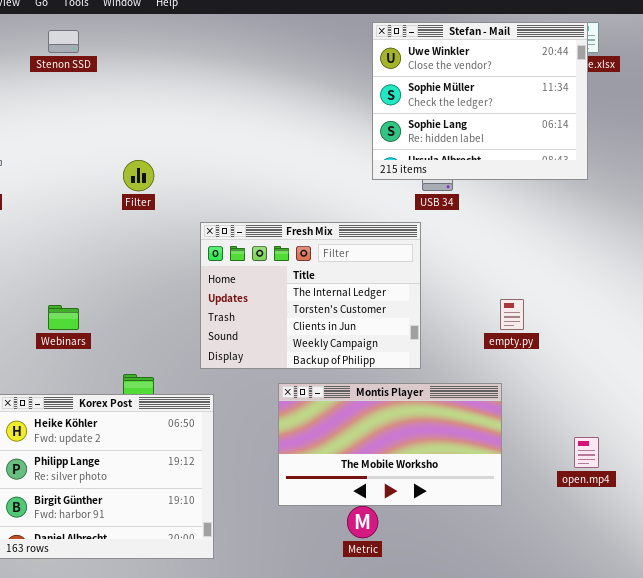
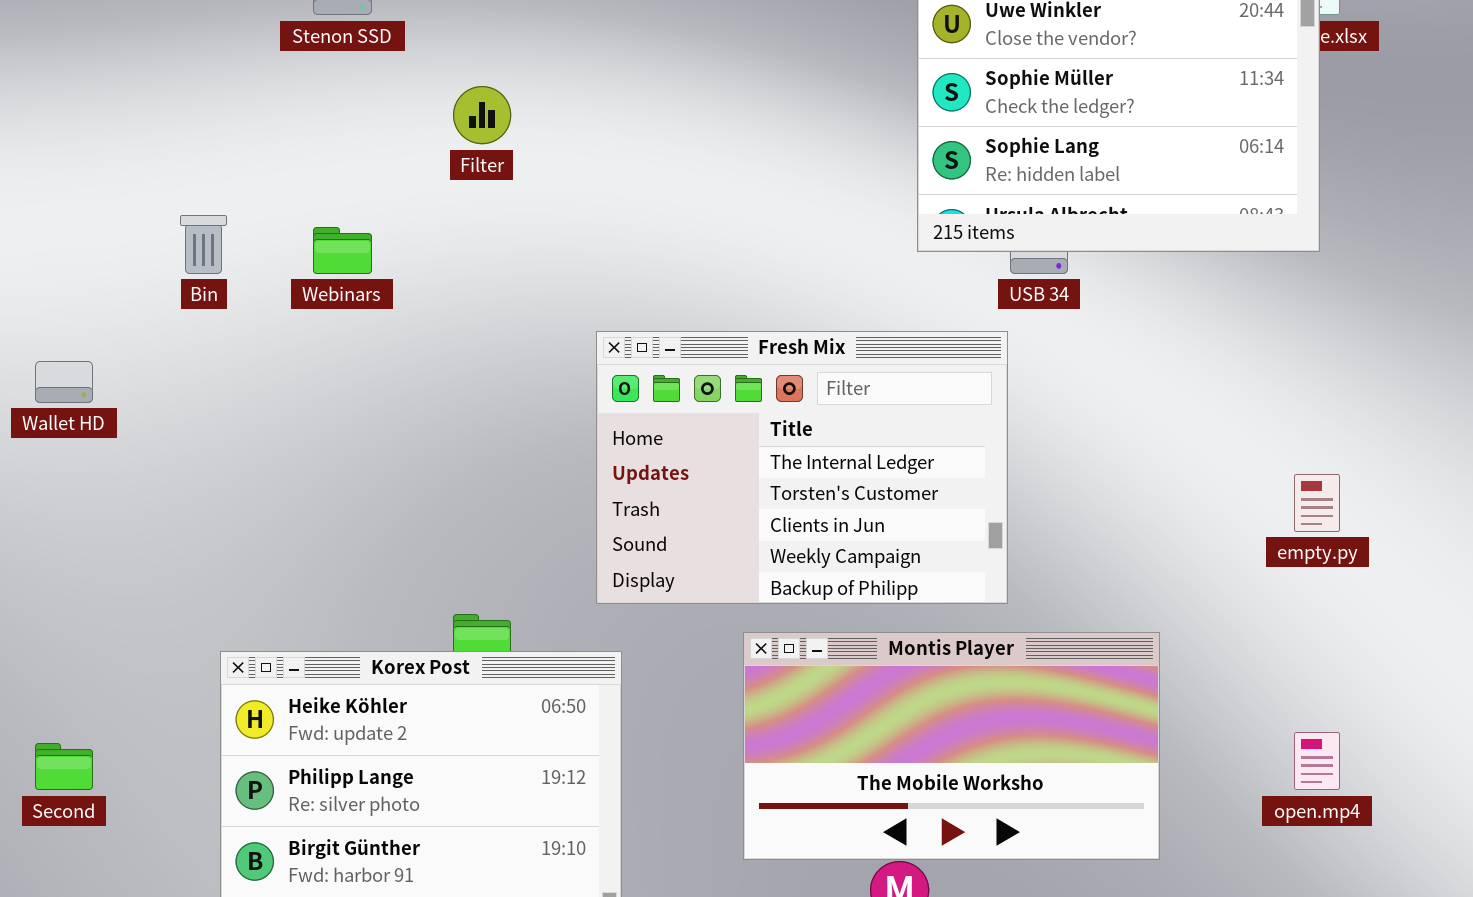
Filter: [123,160,154,191] -> [453,86,511,144], moved
empty.py: [500,299,524,330] -> [1294,474,1340,532], moved
Webinars: [48,305,79,330] -> [313,227,372,274], moved

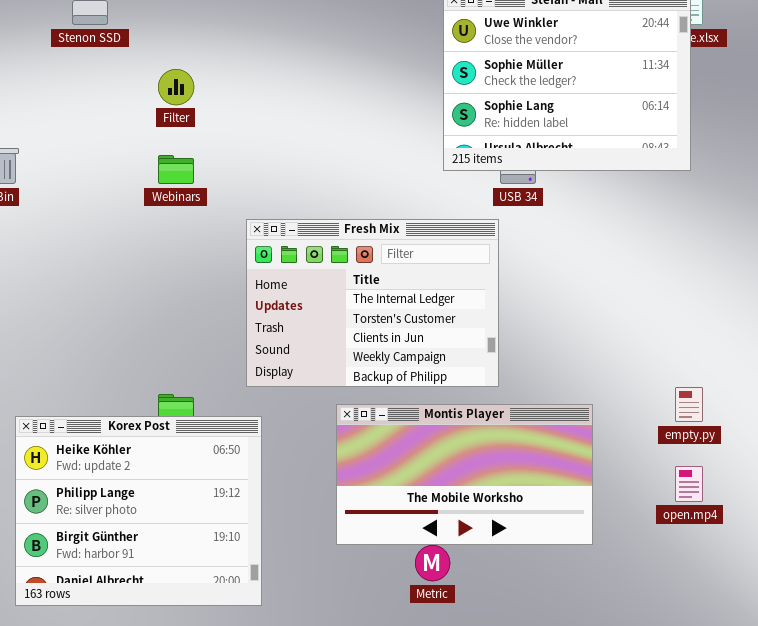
Webinars: [313,227,372,274] -> [158,155,194,184], moved
empty.py: [1294,474,1340,532] -> [675,387,703,422], moved

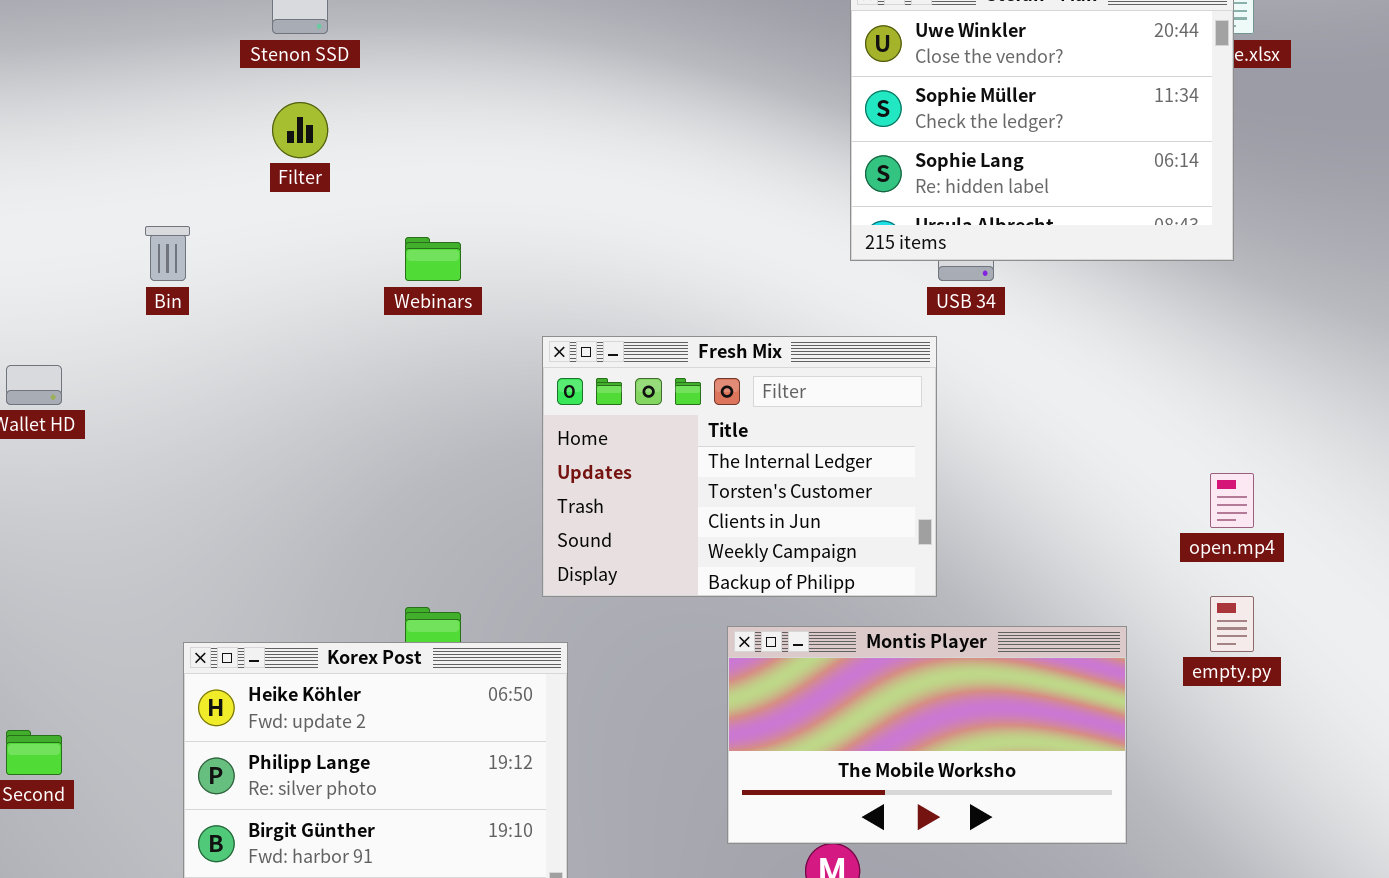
Filter: [158,69,194,105] -> [272,102,328,158], moved
Montis Player: [336,404,593,545] -> [727,626,1127,844], moved
open.mp4: [675,466,703,502] -> [1210,473,1254,528], moved

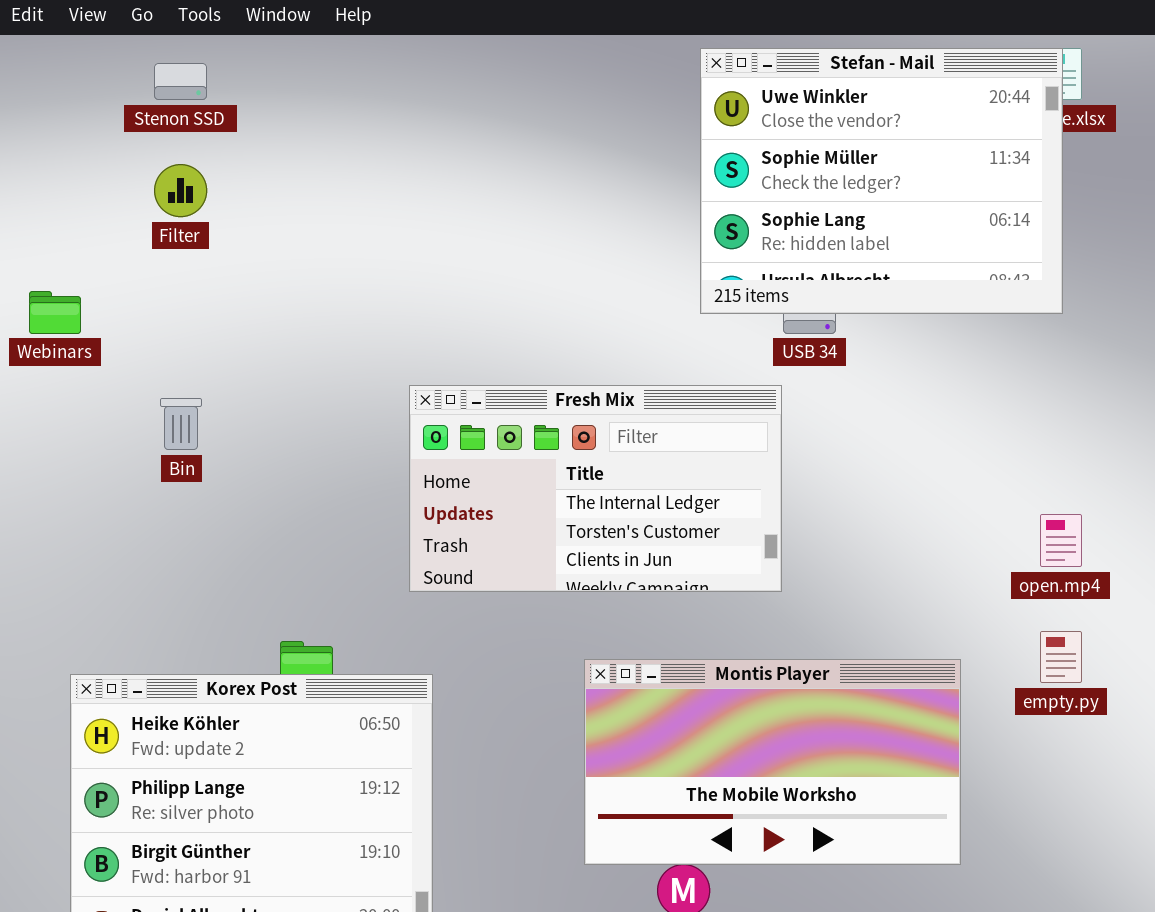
Bin: [145,226,190,281] -> [160,398,202,450], moved
Webinars: [405,237,461,281] -> [29,291,81,334], moved
Fresh Mix: [542,336,937,597] -> [409,385,782,592], resized

